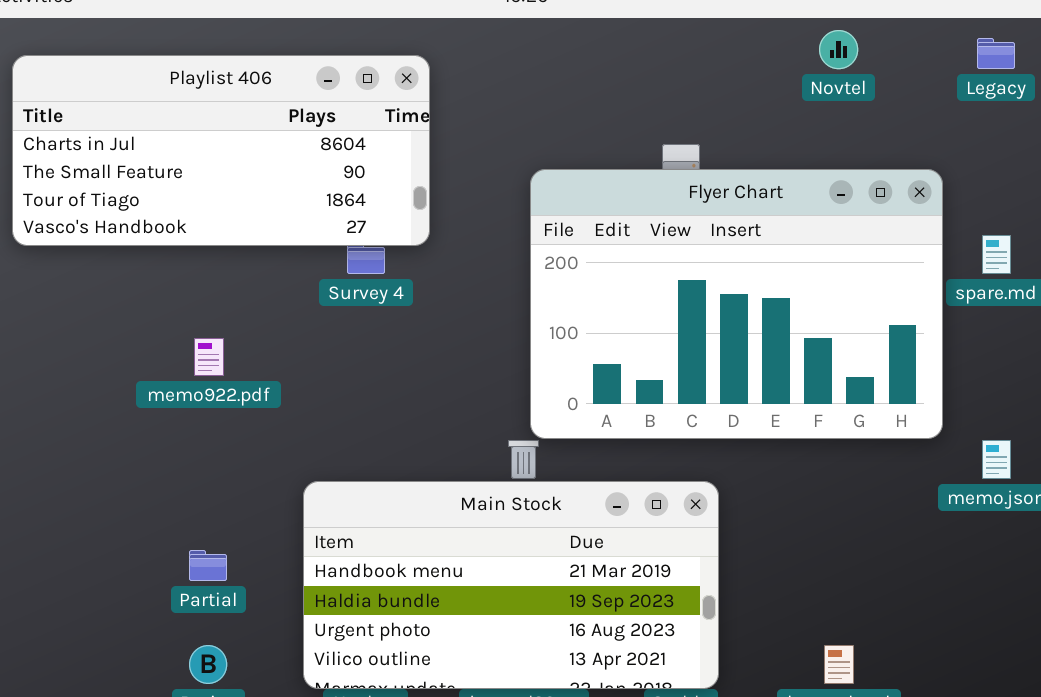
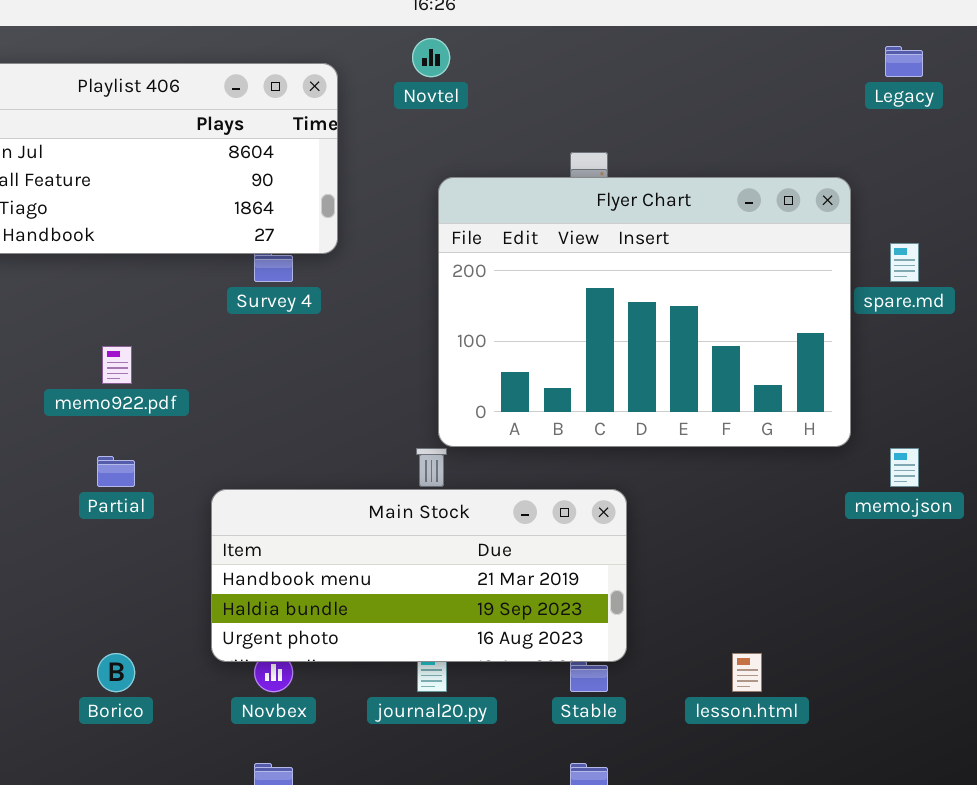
Novtel: [819,30,858,69] -> [412,38,450,77], moved
Main Stock: [303,481,719,689] -> [211,489,627,662], resized
Partial: [189,550,227,581] -> [97,456,135,487], moved

